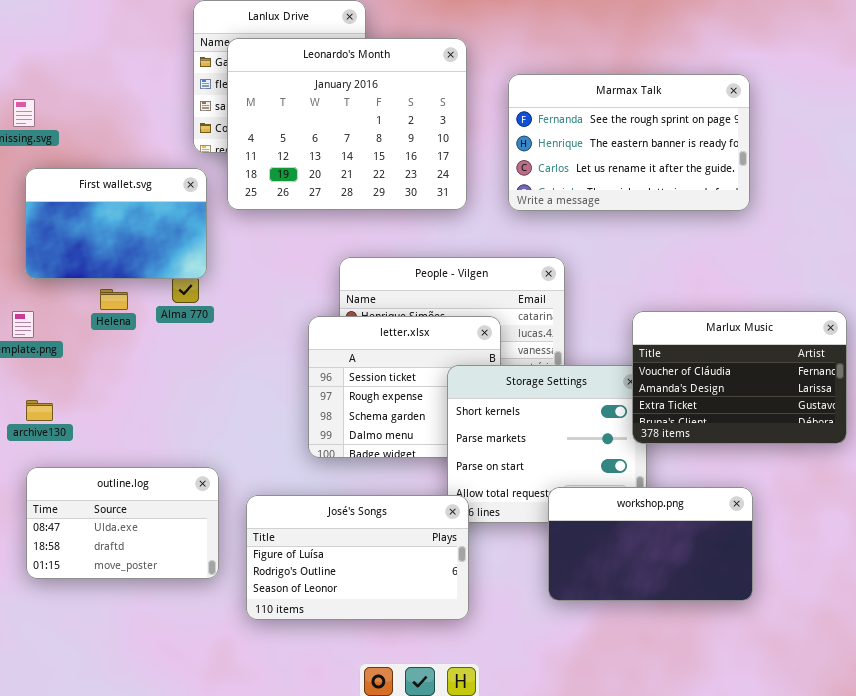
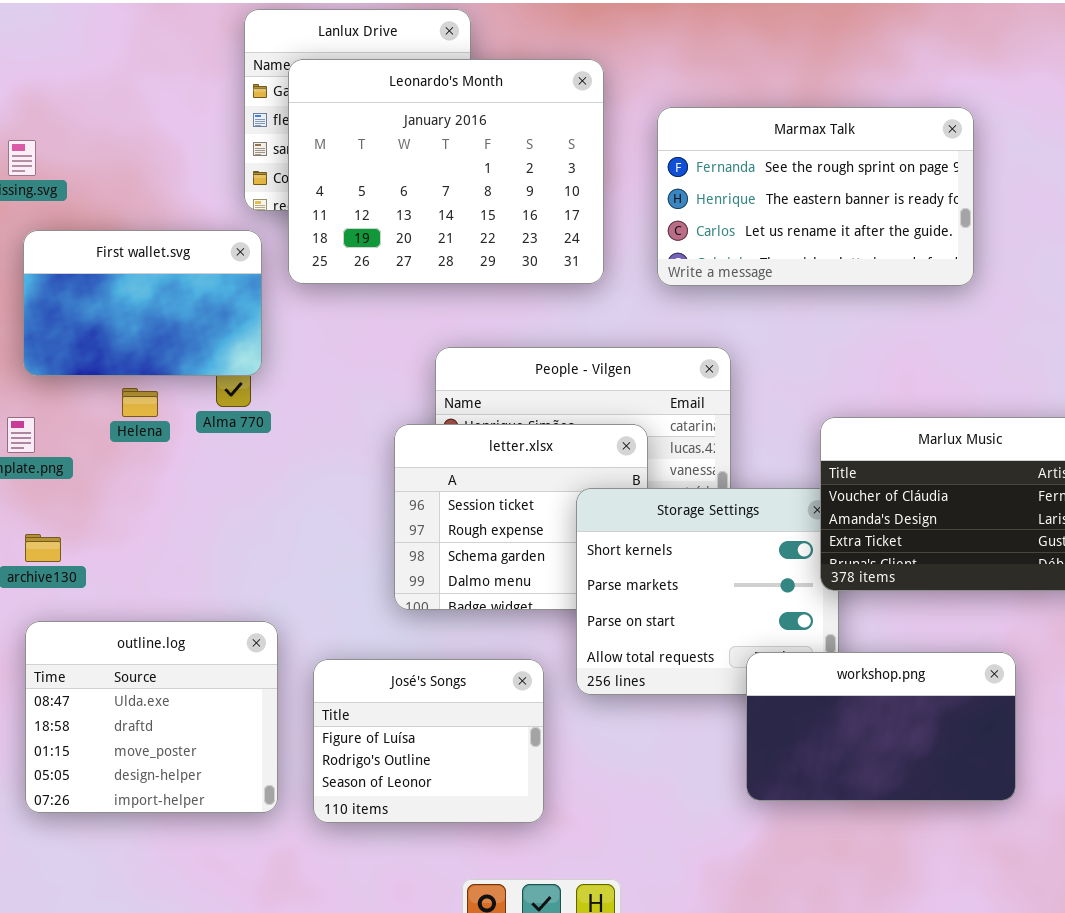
outline.log: [26,467,219,579] -> [25,621,278,813], resized
workshop.png: [548,487,753,601] -> [746,652,1016,801], moved
José's Songs: [246,495,469,620] -> [313,659,544,823], resized

